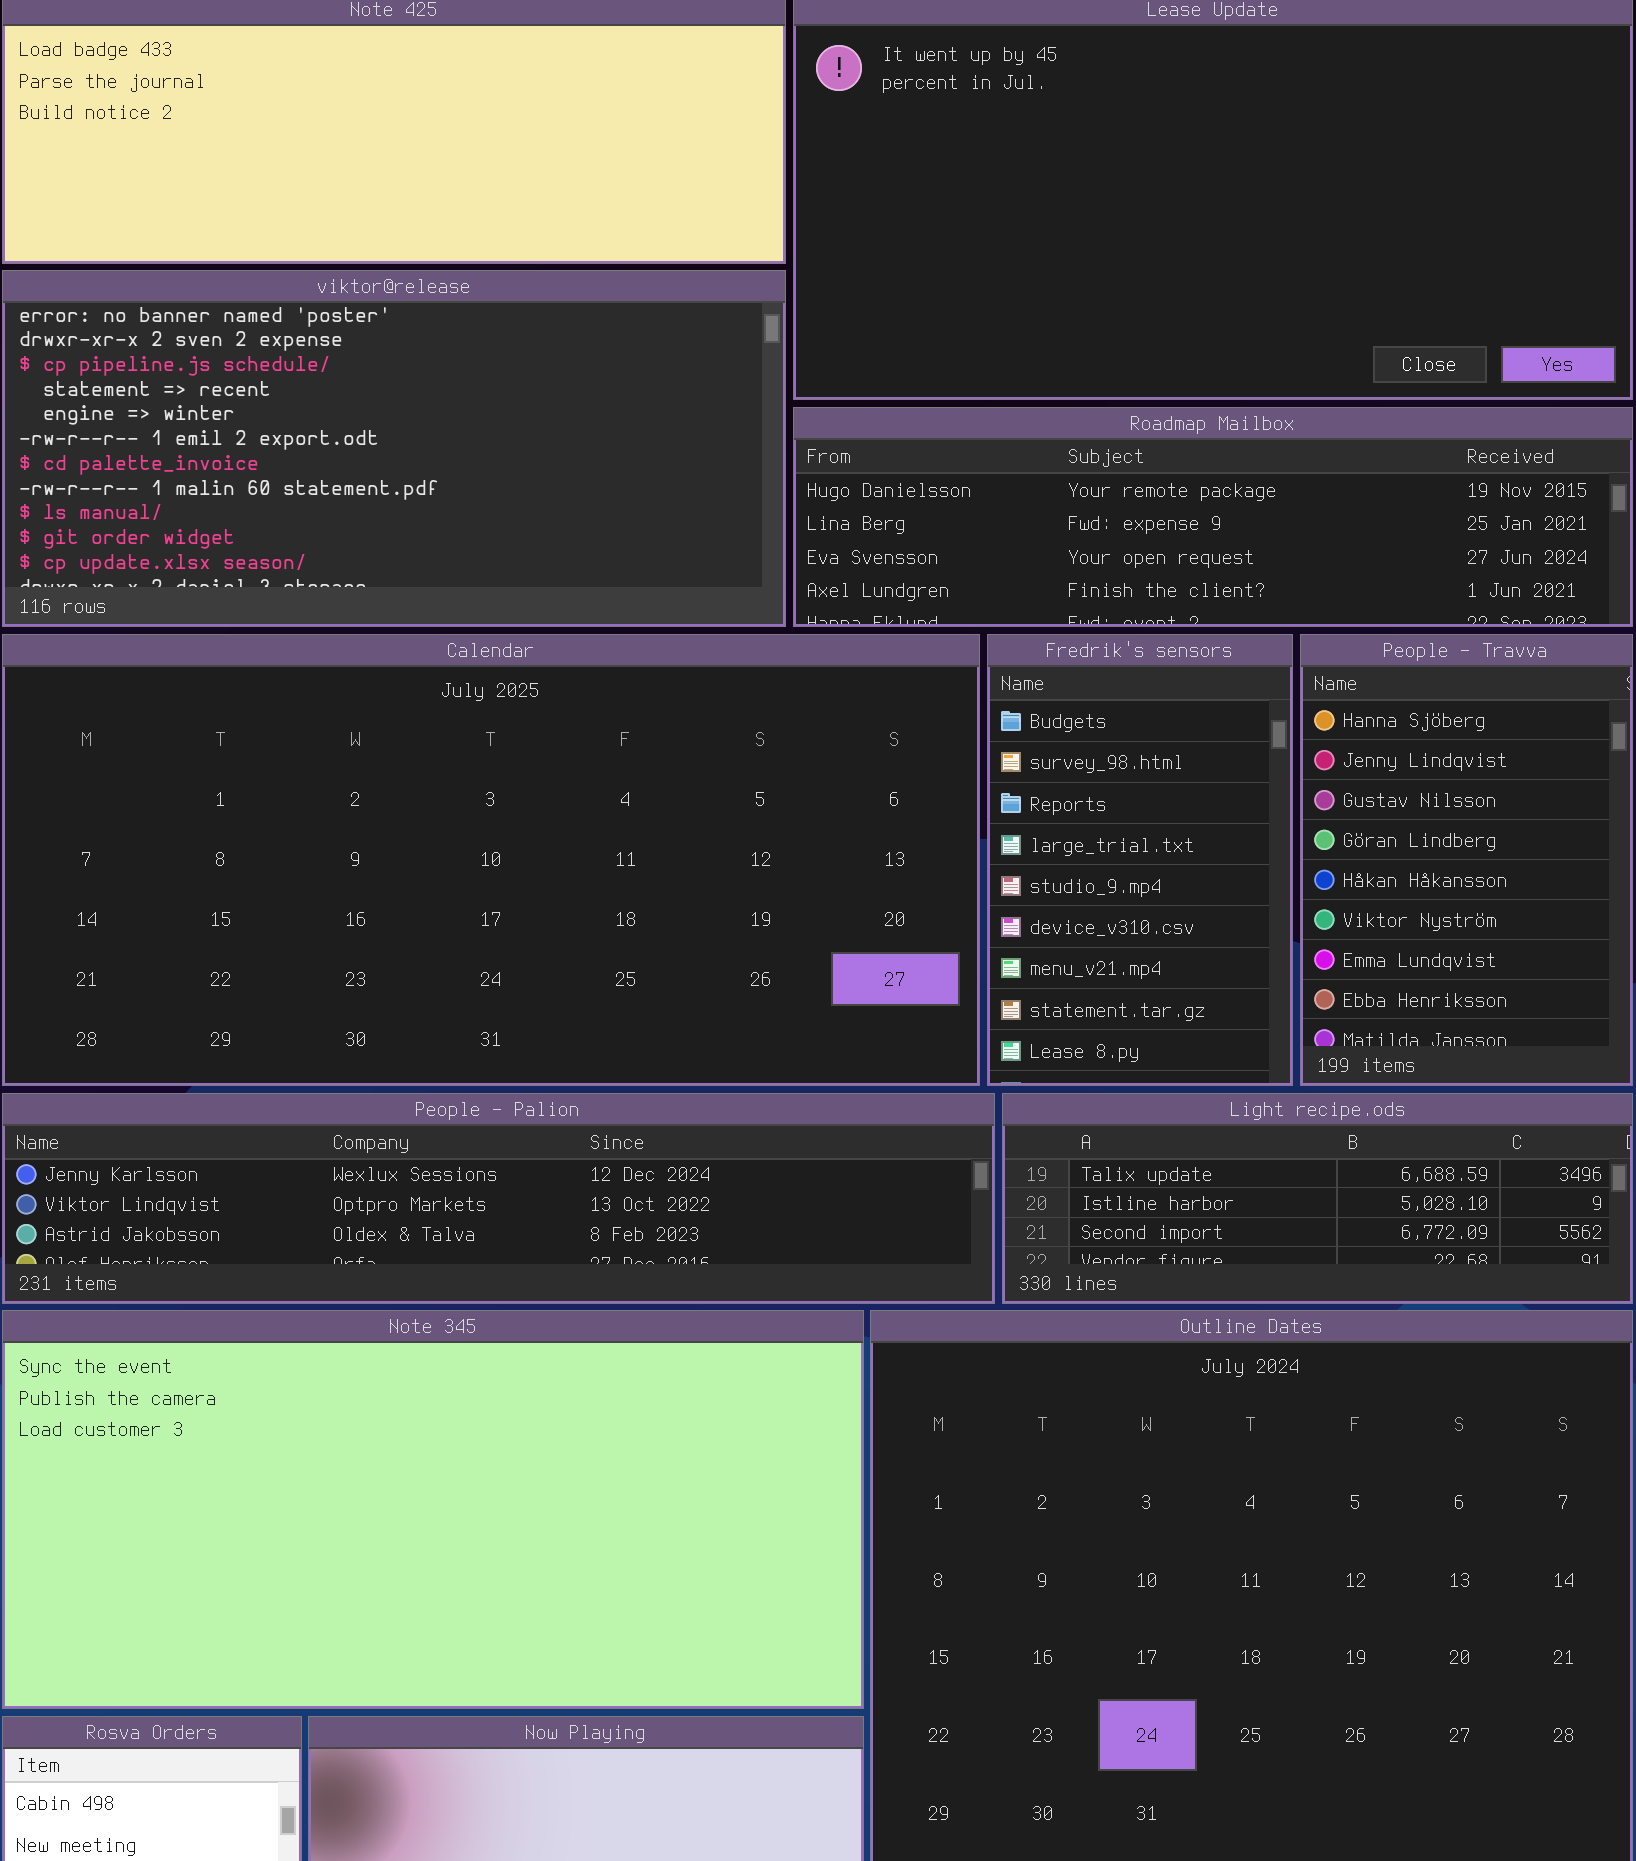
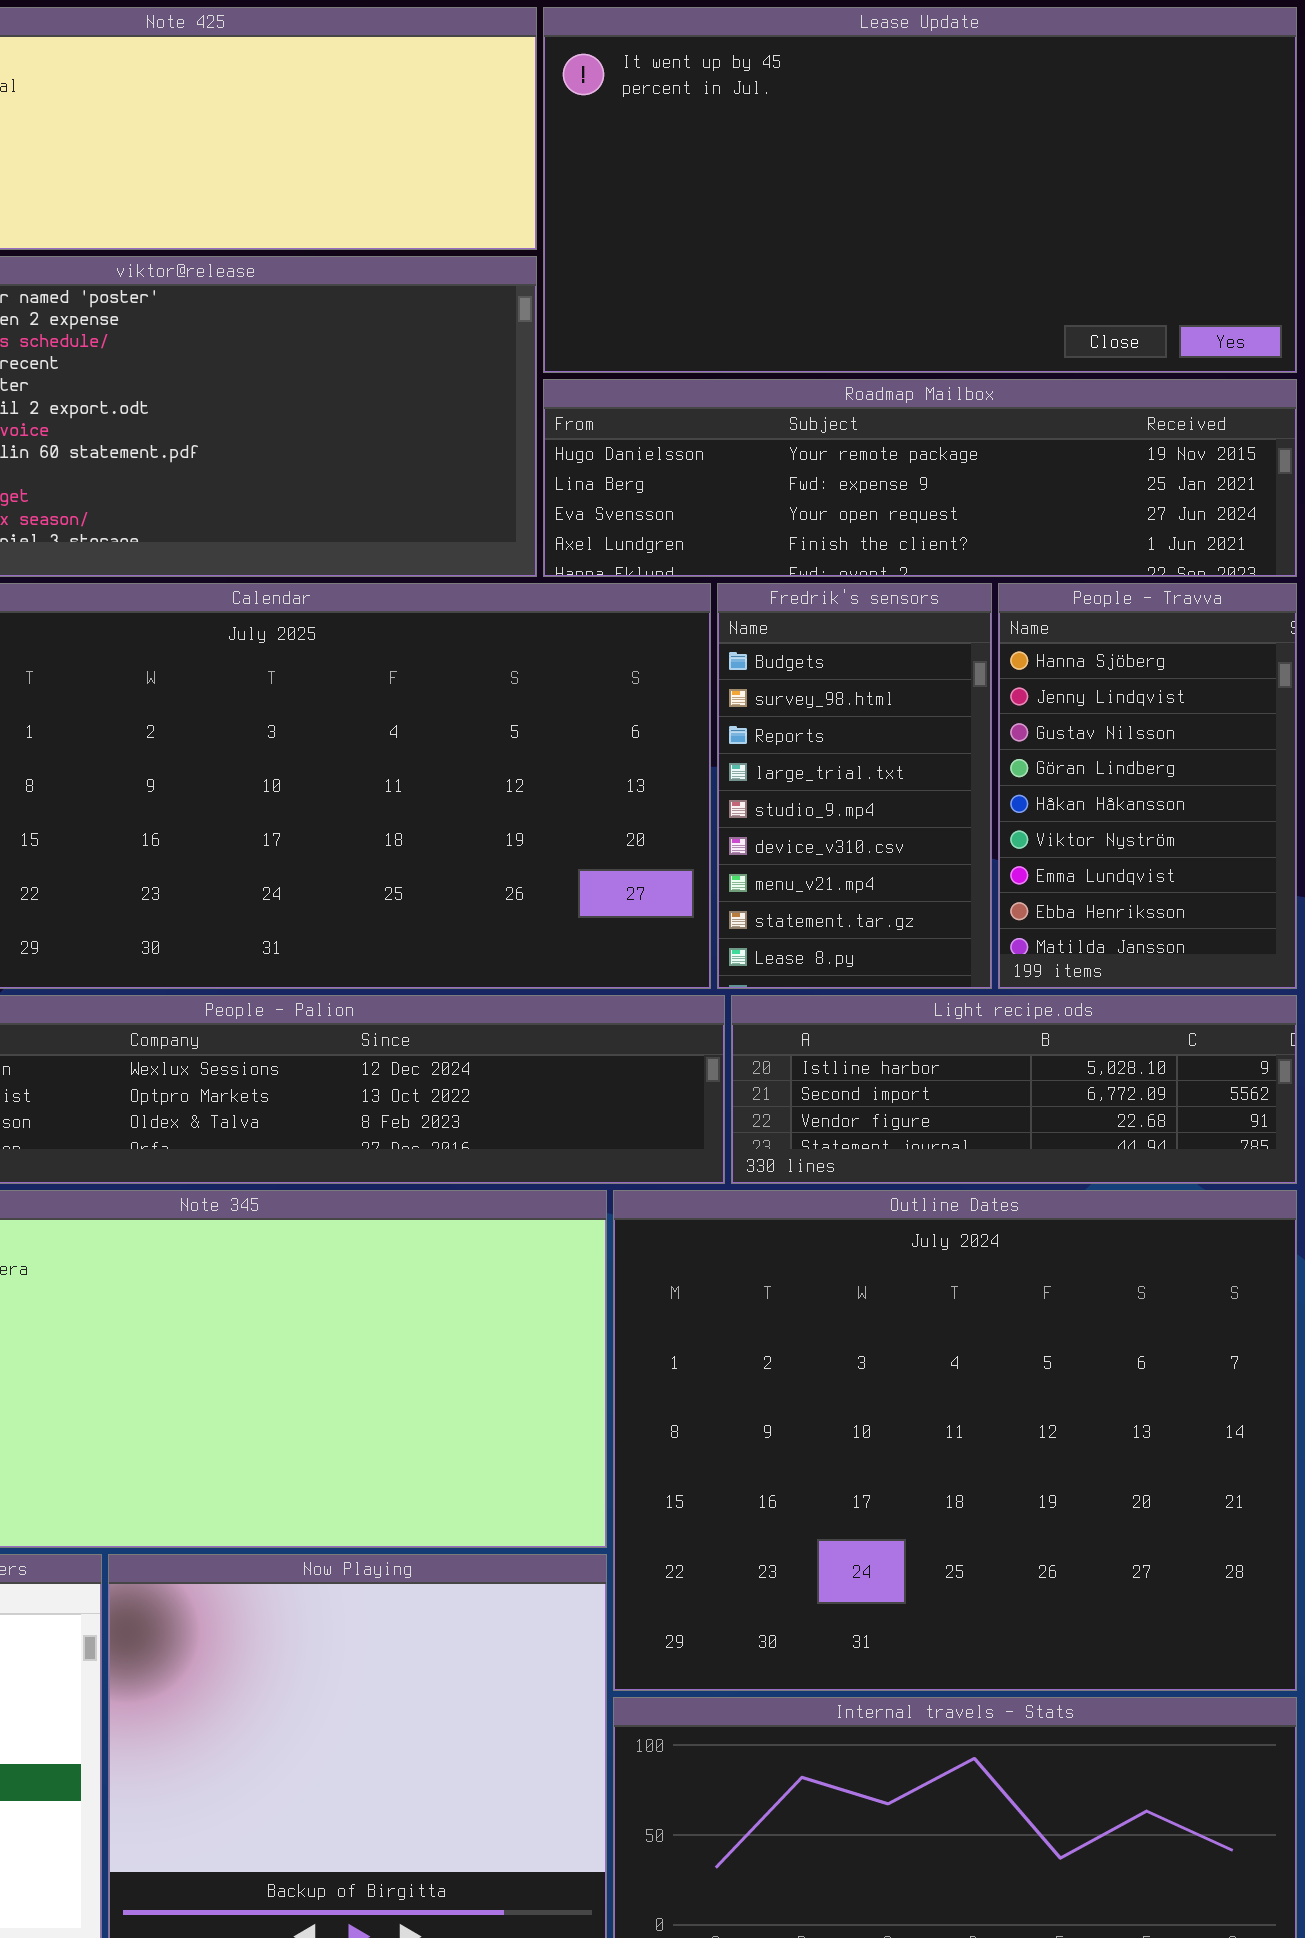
Light recipe.ods: [1002,1093,1633,1304] -> [731,995,1297,1184], scrolled down 1 row

